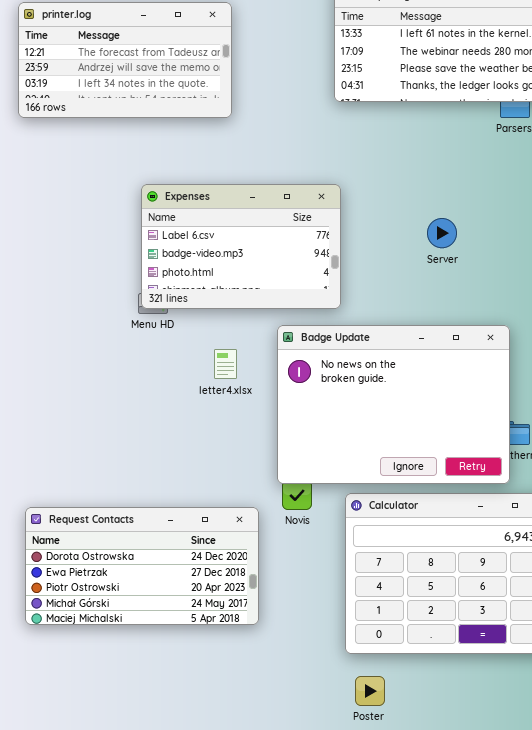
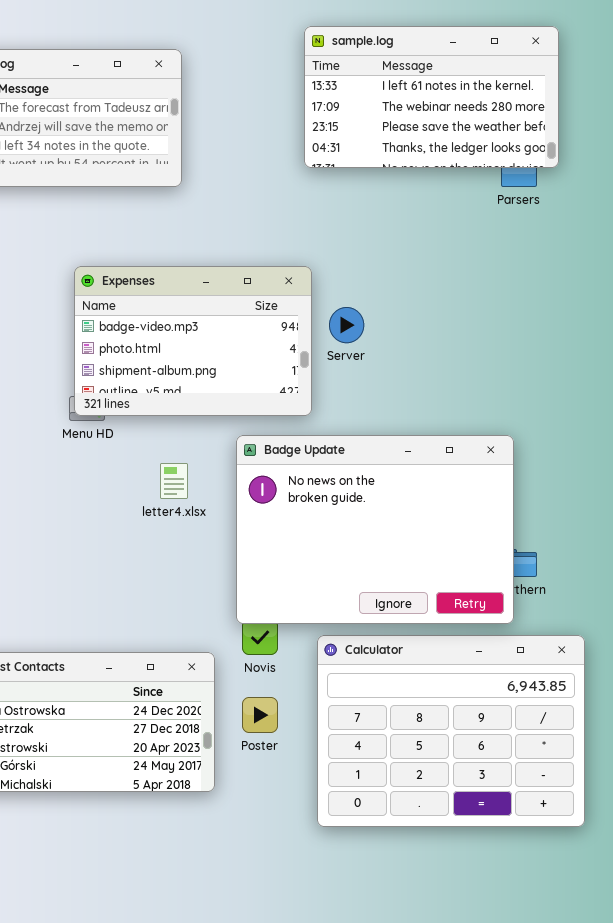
Expenses: [141,184,341,309] -> [74,266,312,416], scrolled down 1 row
Server: [427,218,457,248] -> [329,307,364,343], moved
Poster: [355,676,385,706] -> [242,697,278,733], moved

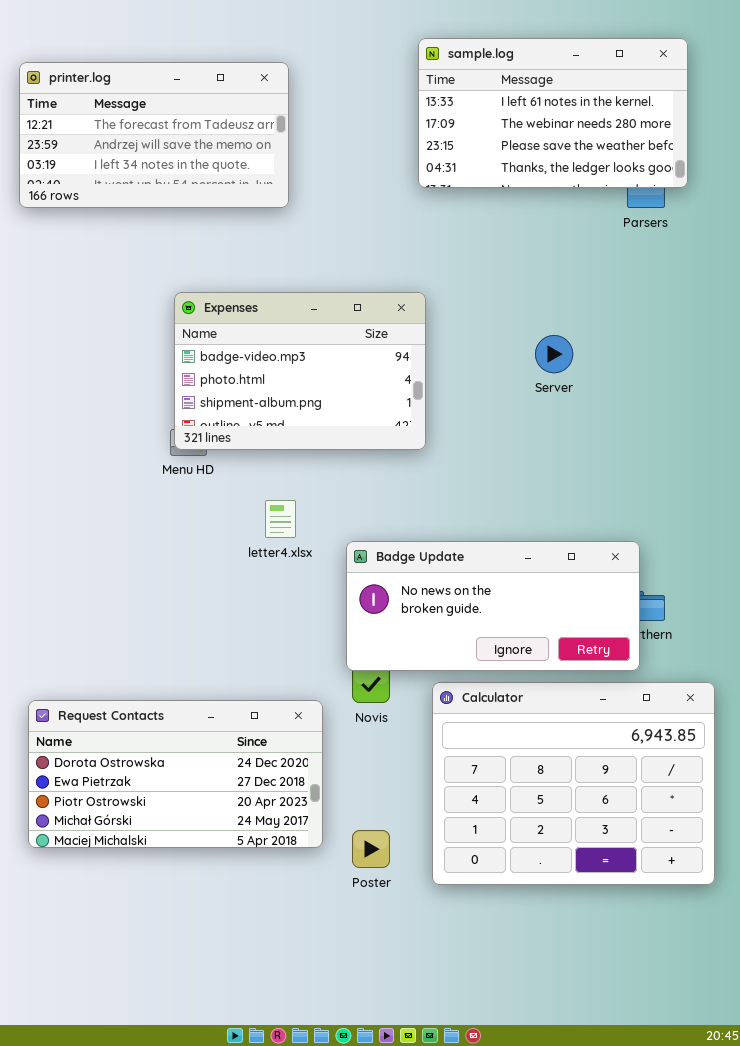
Server: [329,307,364,343] -> [535,335,573,373], moved
Badge Update: [236,435,514,624] -> [346,541,640,671], resized
Poster: [242,697,278,733] -> [352,830,390,868], moved

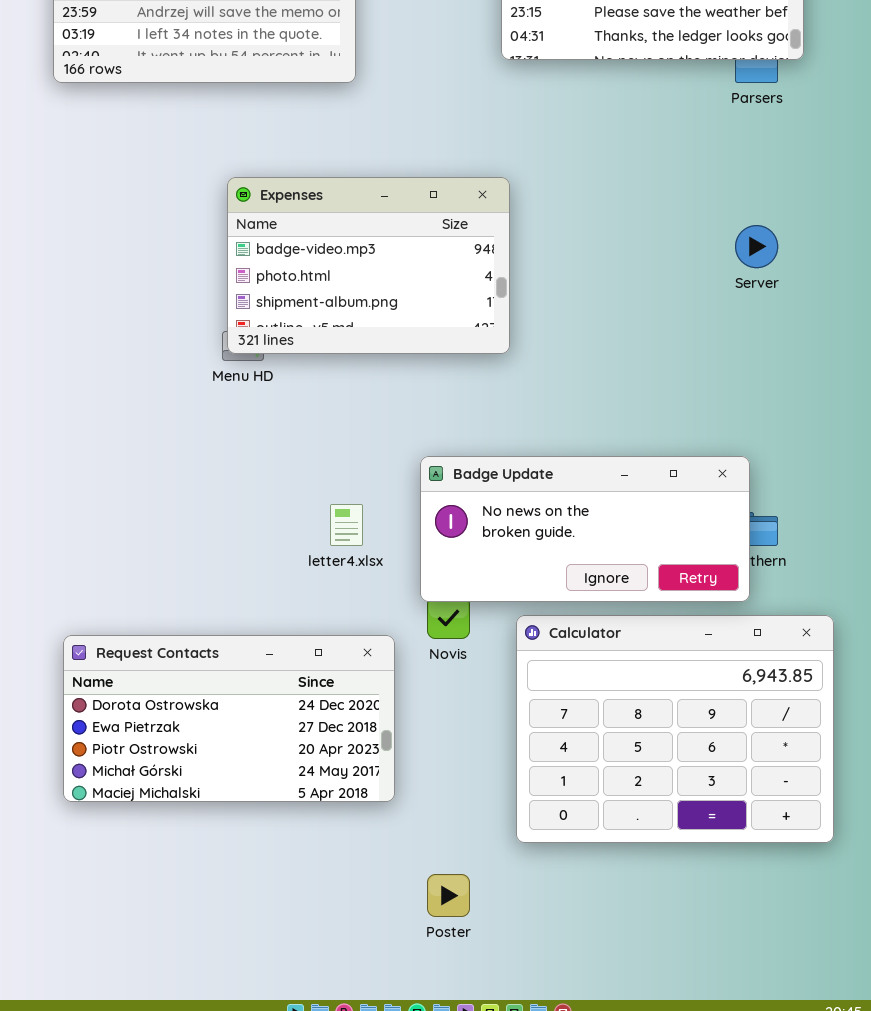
Server: [535,335,573,373] -> [735,225,778,268], moved
letter4.xlsx: [265,500,296,538] -> [330,504,363,546], moved
Poster: [352,830,390,868] -> [427,874,470,917], moved

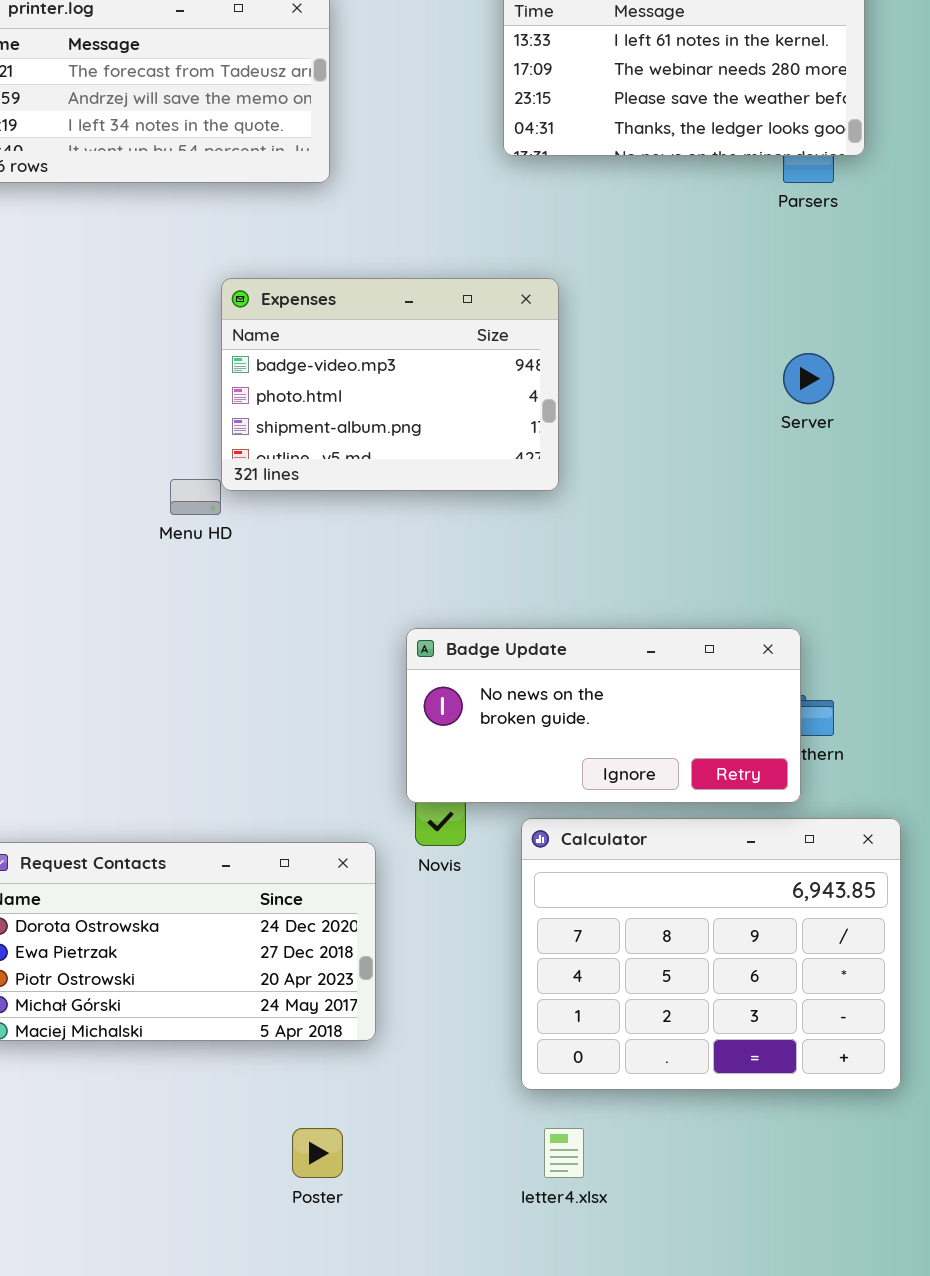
Expenses: [227,177,510,354] -> [221,278,559,491], moved
letter4.xlsx: [330,504,363,546] -> [544,1128,584,1178], moved
Poster: [427,874,470,917] -> [292,1128,343,1178], moved

